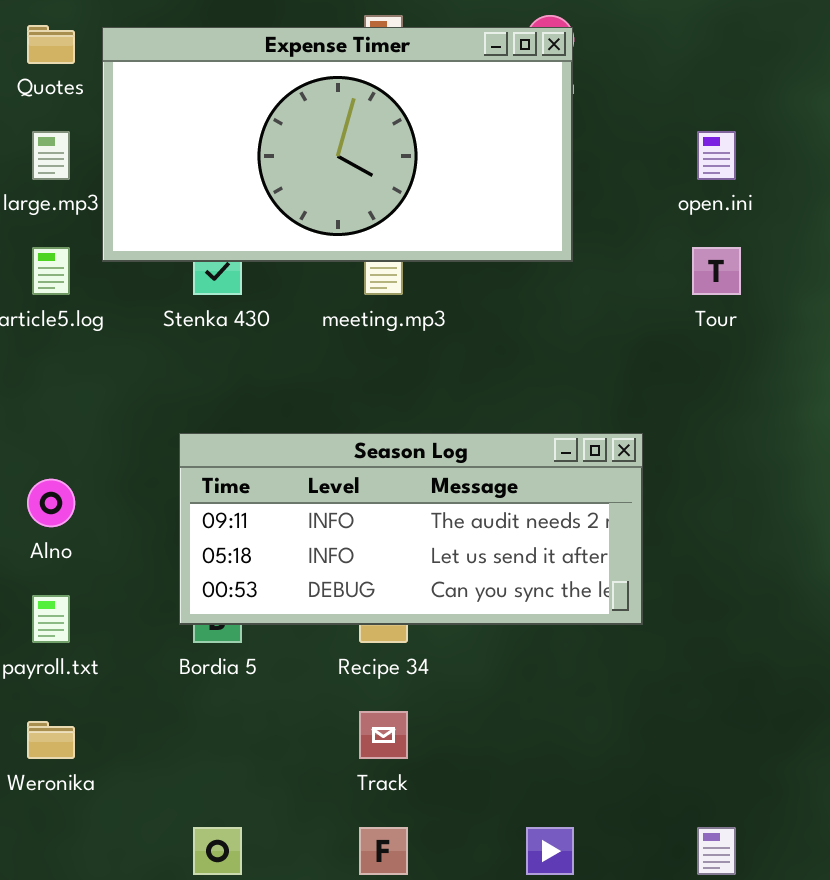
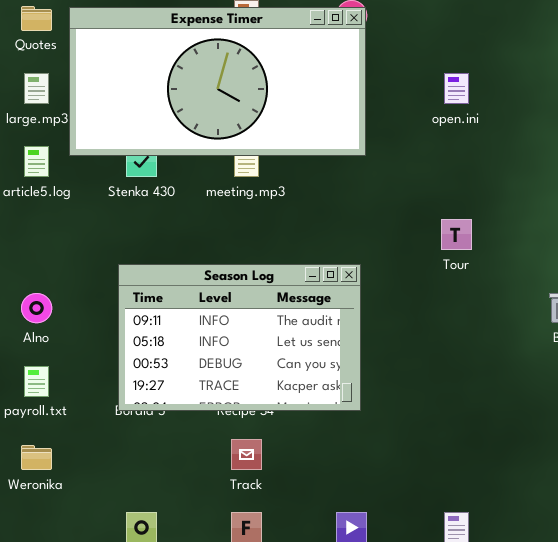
Tour: [692,247,741,295] -> [441,219,472,250], moved
Season Log: [179,433,643,625] -> [118,264,361,411], resized

